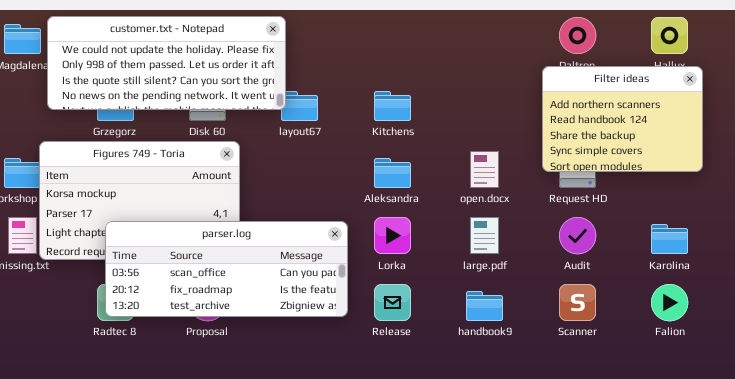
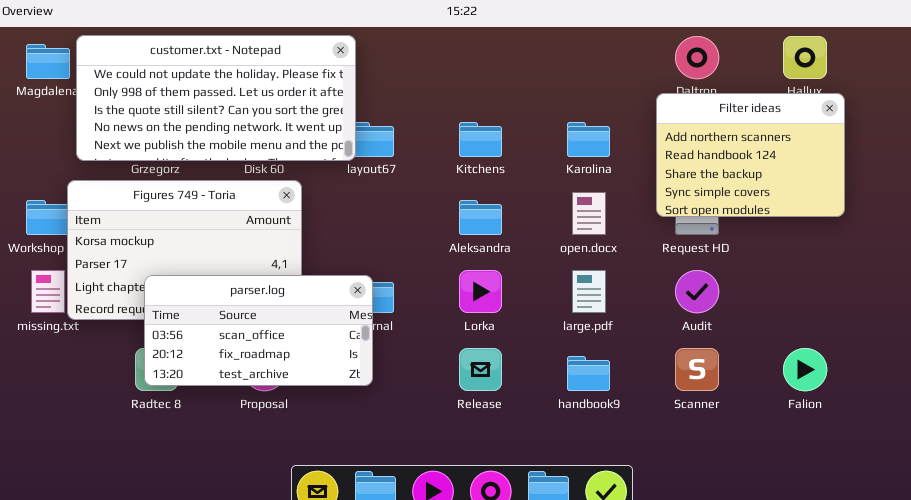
customer.txt - Notepad: [47,16,286,110] -> [76,35,356,161], resized
parser.log: [105,221,348,317] -> [144,275,373,386], resized
Karolina: [651,224,688,254] -> [567,122,610,157], moved

